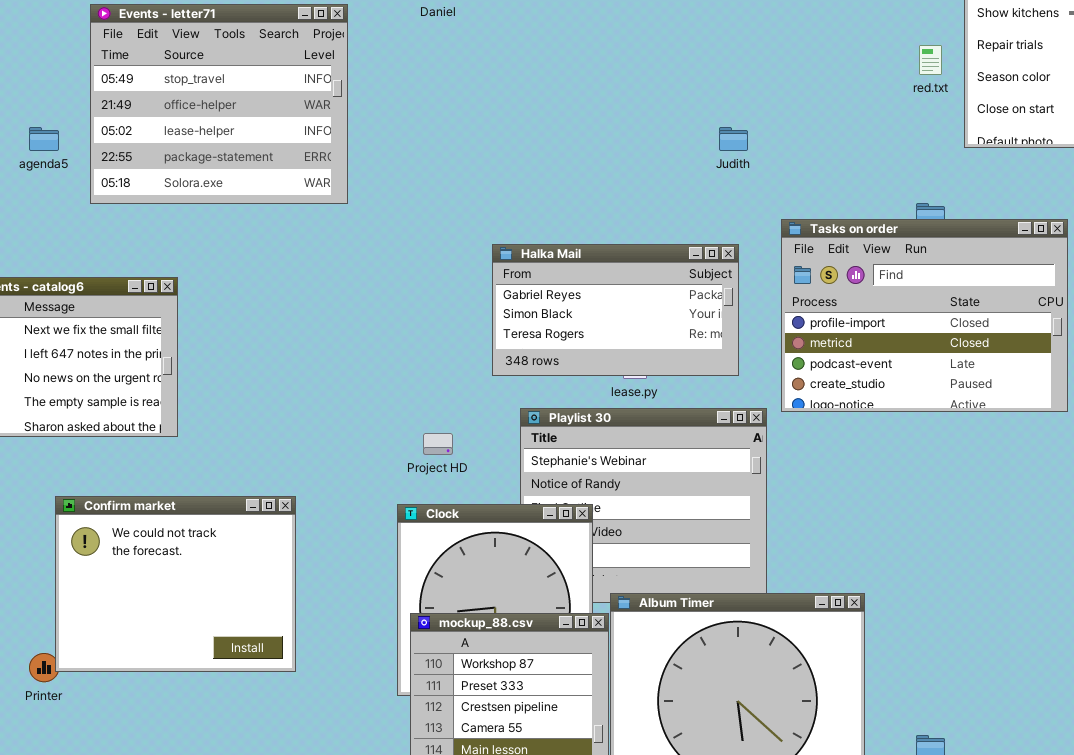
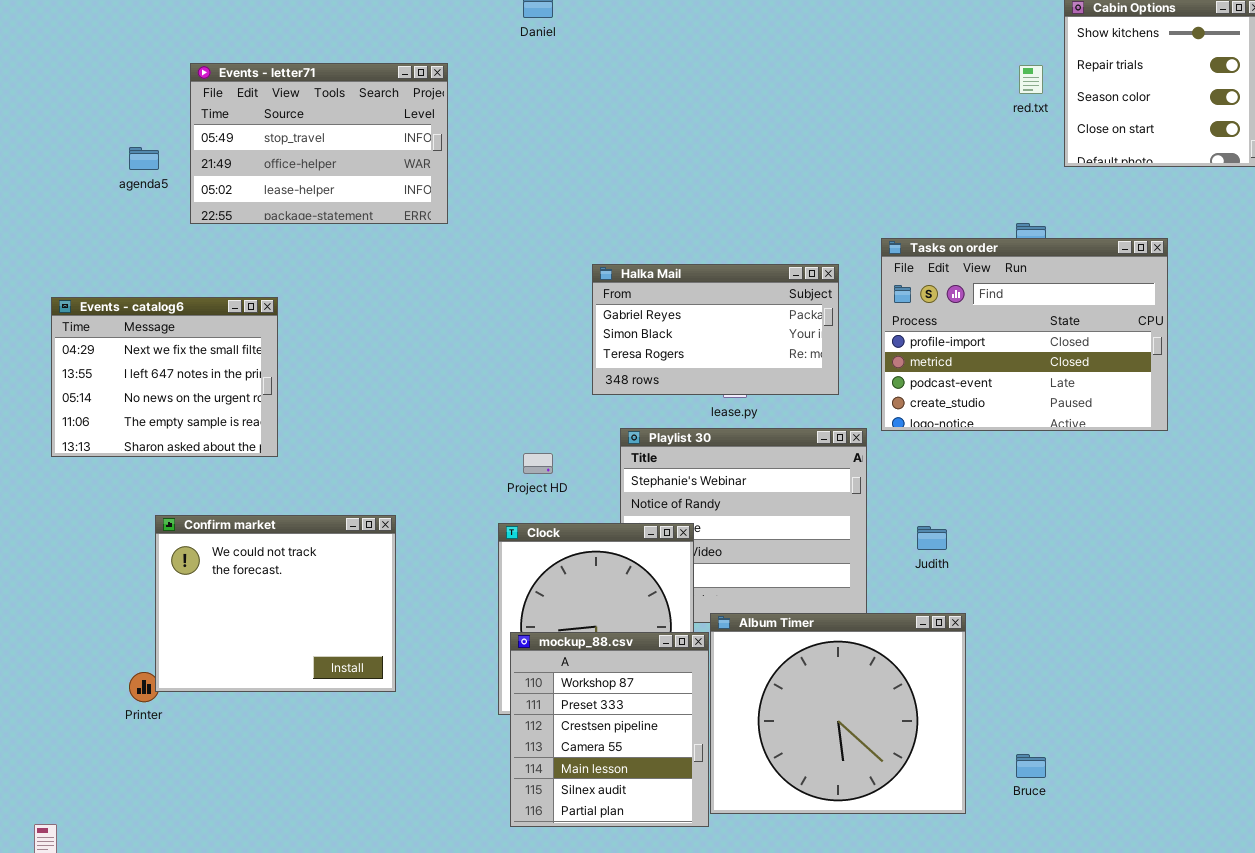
Events - letter71: [90,4,348,204] -> [190,63,448,224], resized
Judith: [719,127,748,151] -> [917,526,947,550], moved

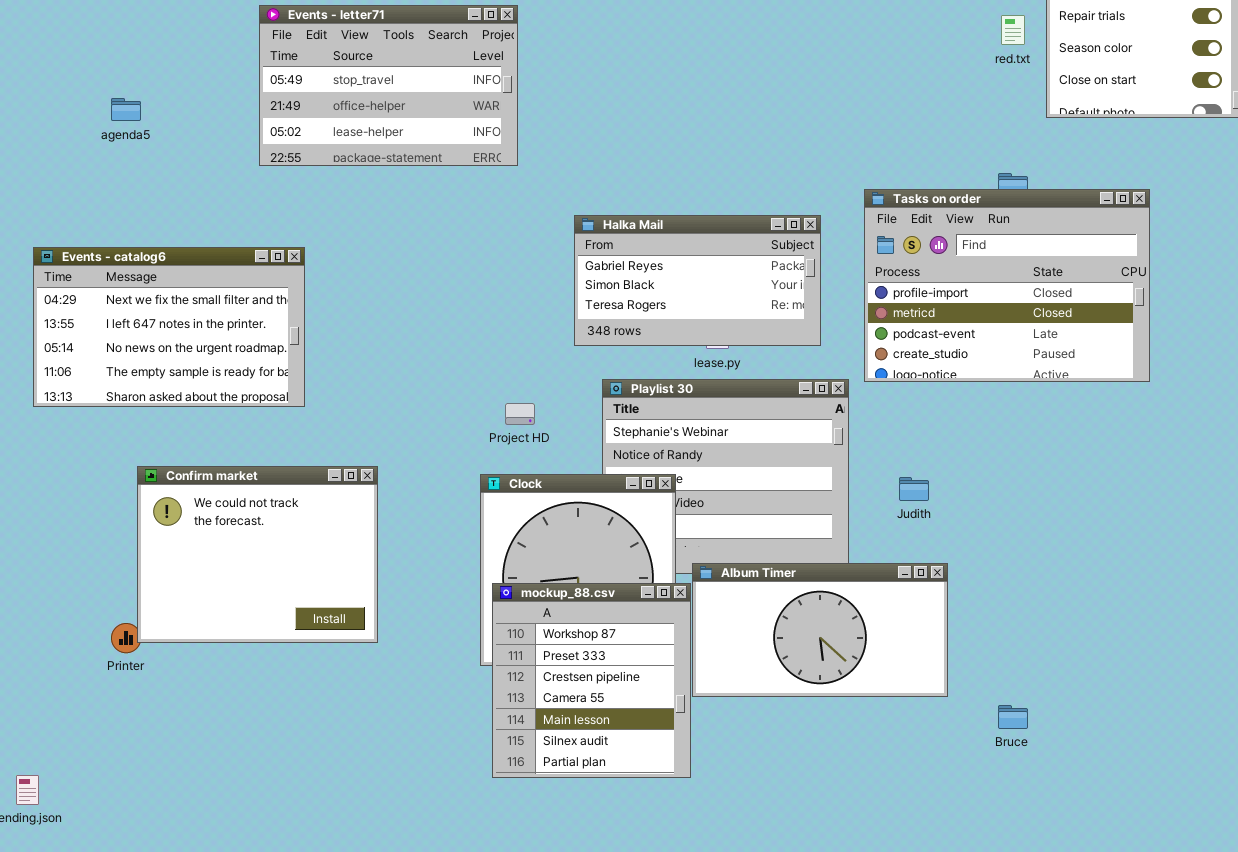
Events - letter71: [190,63,448,224] -> [259,5,518,166], moved
Events - catalog6: [51,297,278,457] -> [33,247,305,407], resized
Album Timer: [710,613,966,814] -> [692,563,948,697], resized

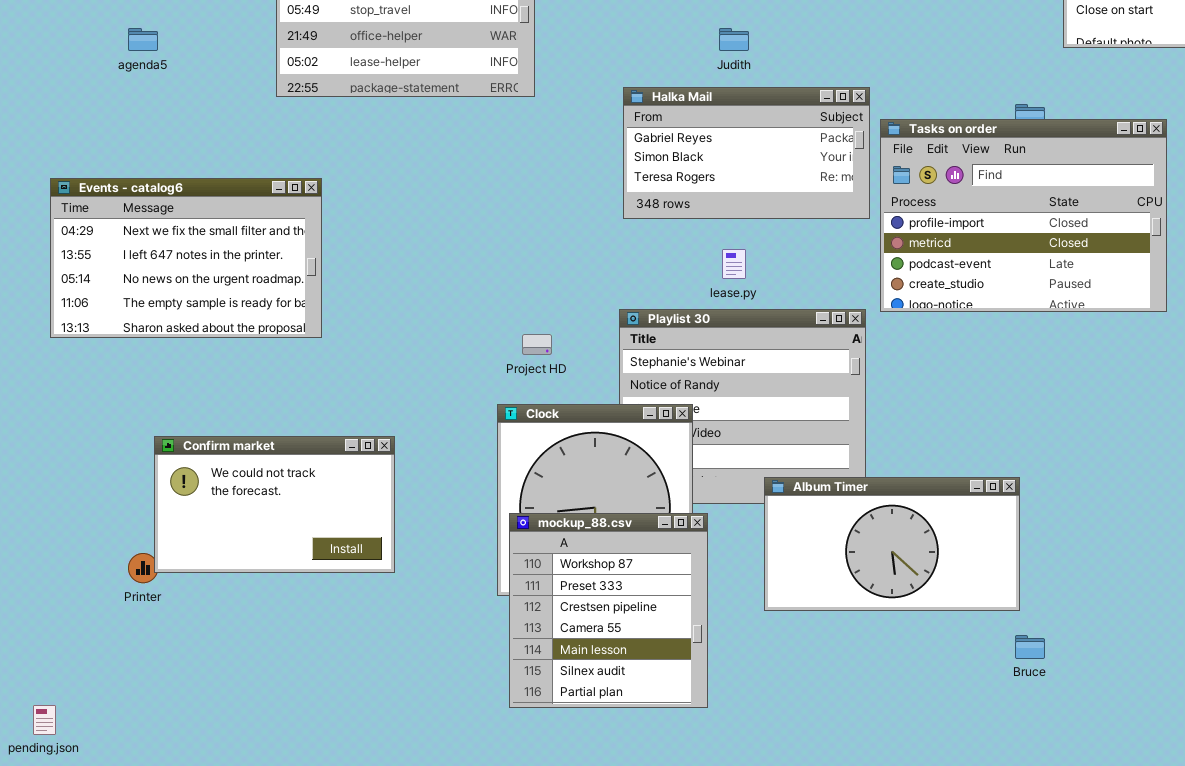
Halka Mail: [574,215,821,346] -> [623,87,870,219], moved
Confirm market: [137,466,378,643] -> [154,436,395,573], resized
Judith: [899,477,929,501] -> [719,28,749,51], moved
Album Timer: [692,563,948,697] -> [764,477,1020,611], moved

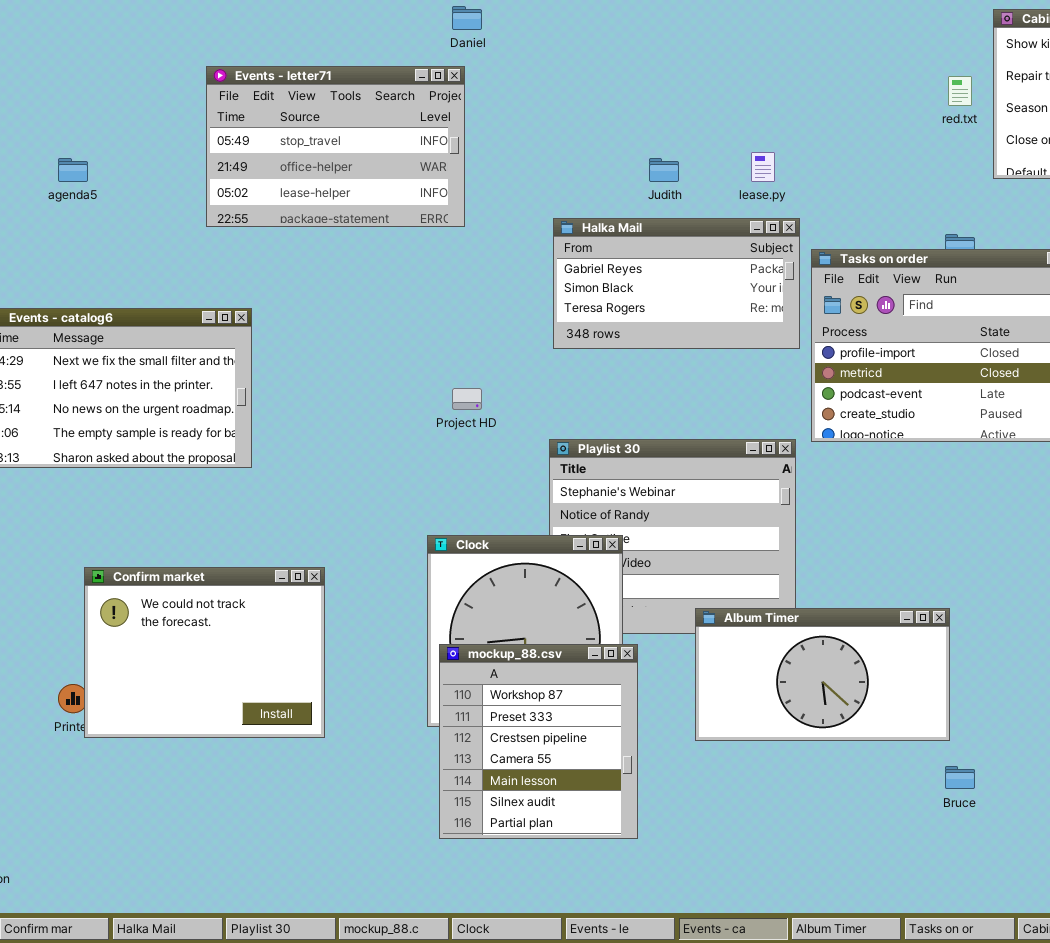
lease.py: [722,249,746,279] -> [751,152,775,182], moved
Project HD: [522,334,552,355] -> [452,388,482,410], moved
Confirm market: [154,436,395,573] -> [84,567,325,738], resized

